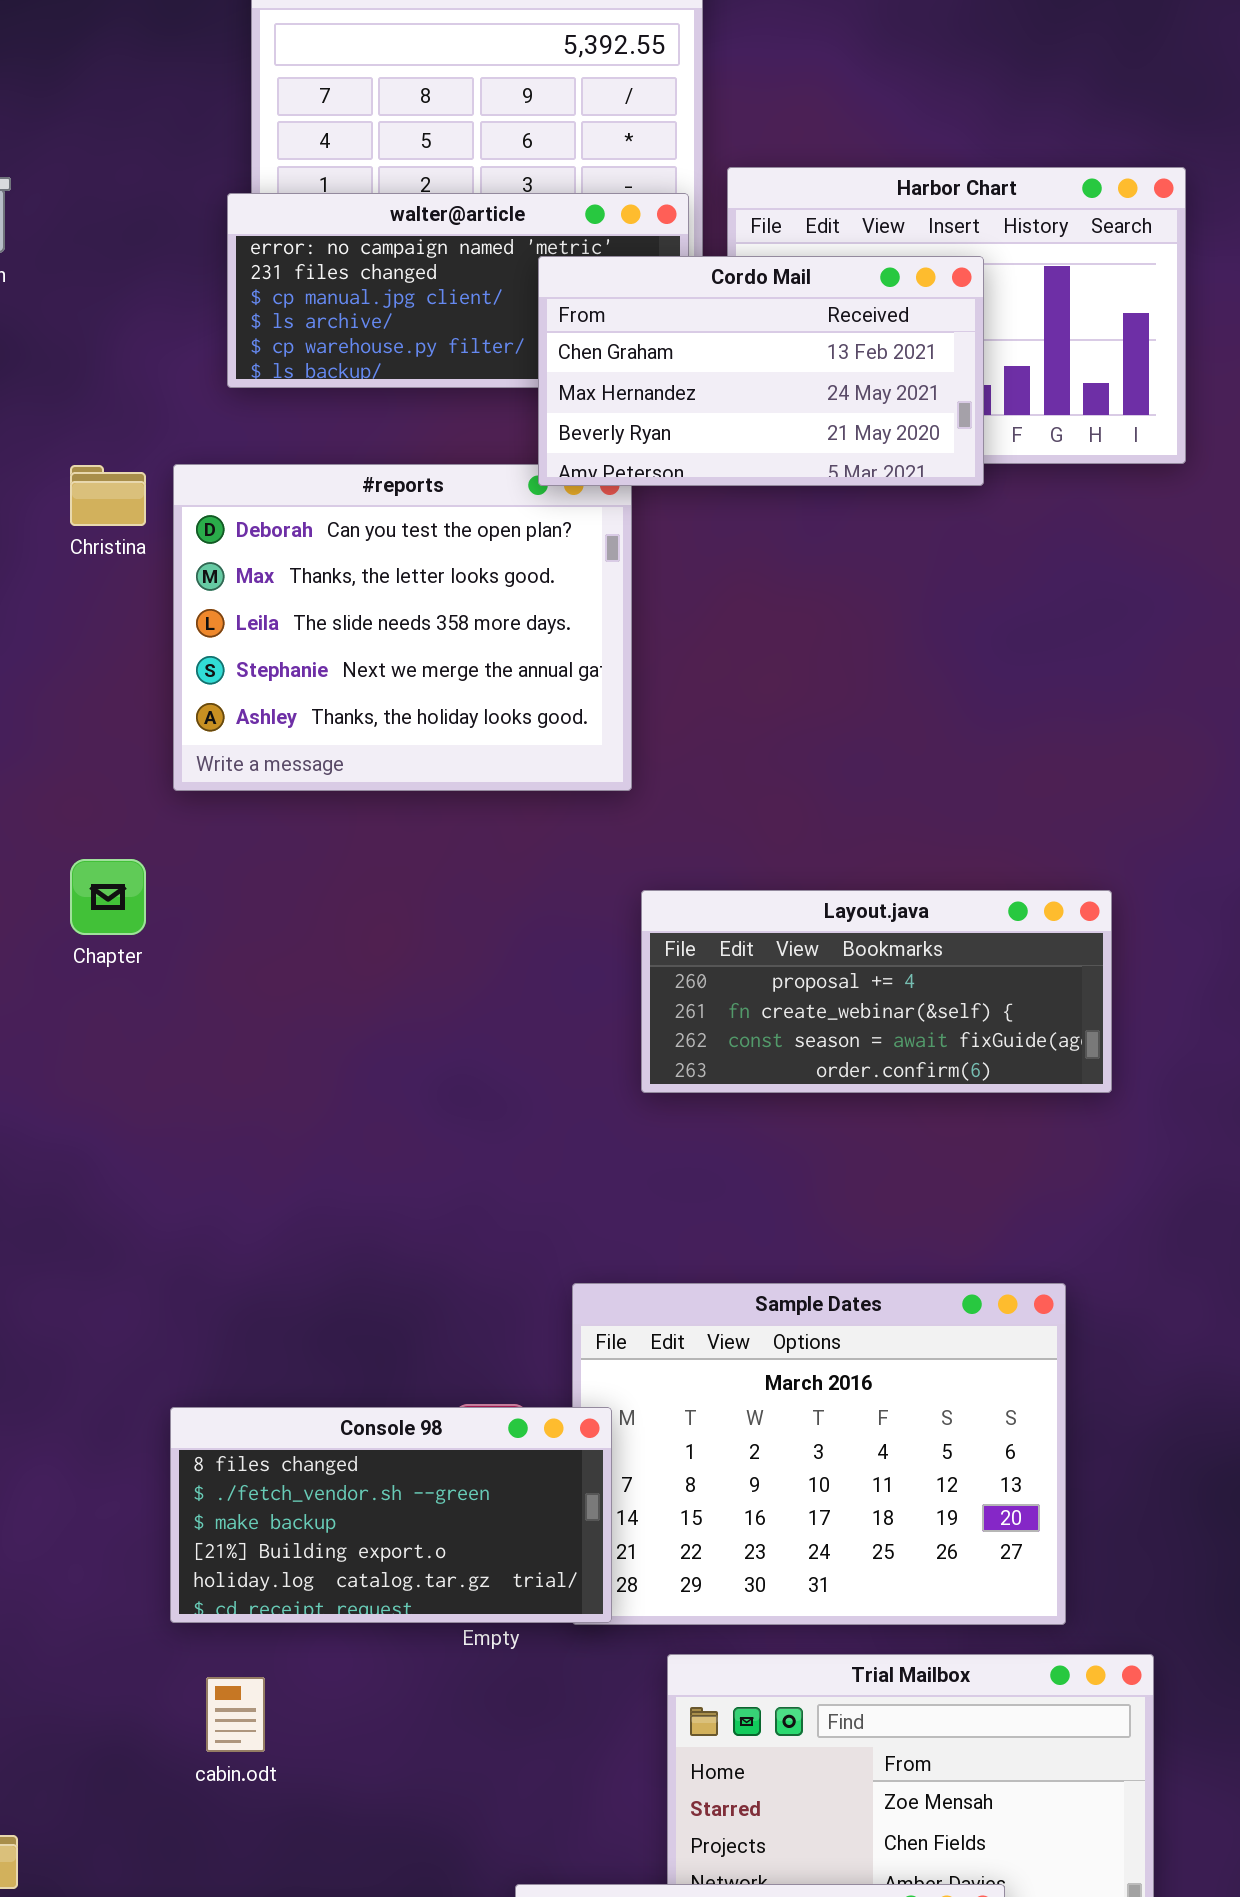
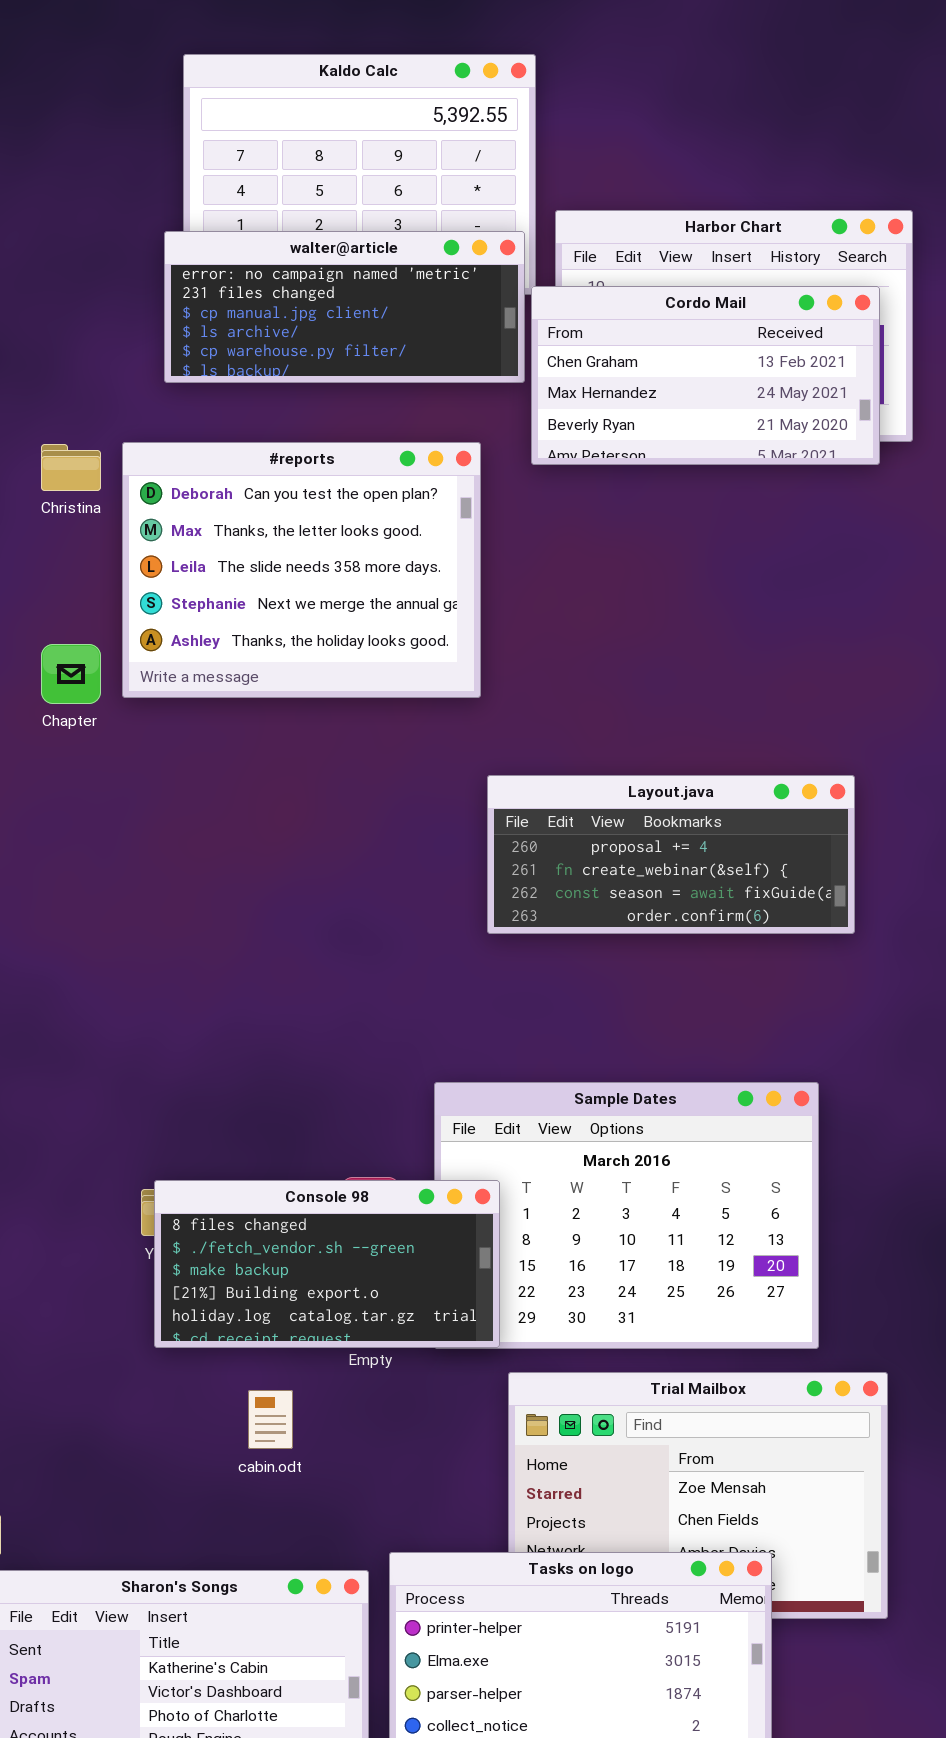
Cordo Mail: [538,256,984,486] -> [531,286,880,465], moved
Chapter: [70,859,146,935] -> [41,644,101,704], moved
Console 98: [170,1407,612,1623] -> [154,1180,500,1348], moved
cabin.odt: [206,1677,265,1752] -> [248,1390,293,1449], moved

